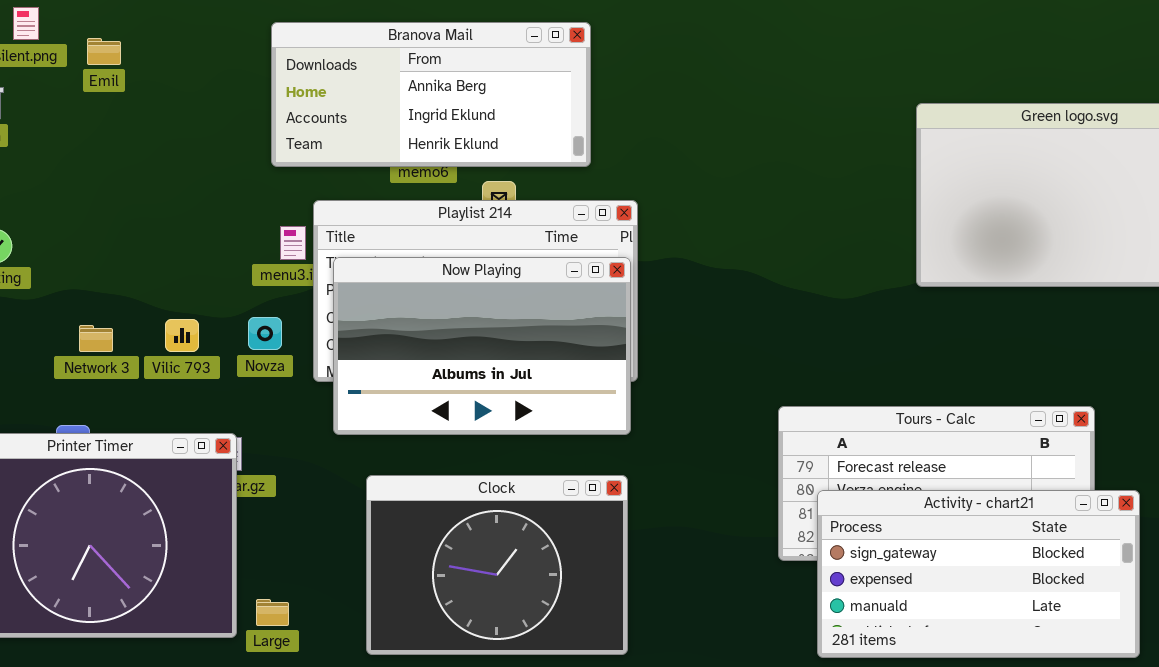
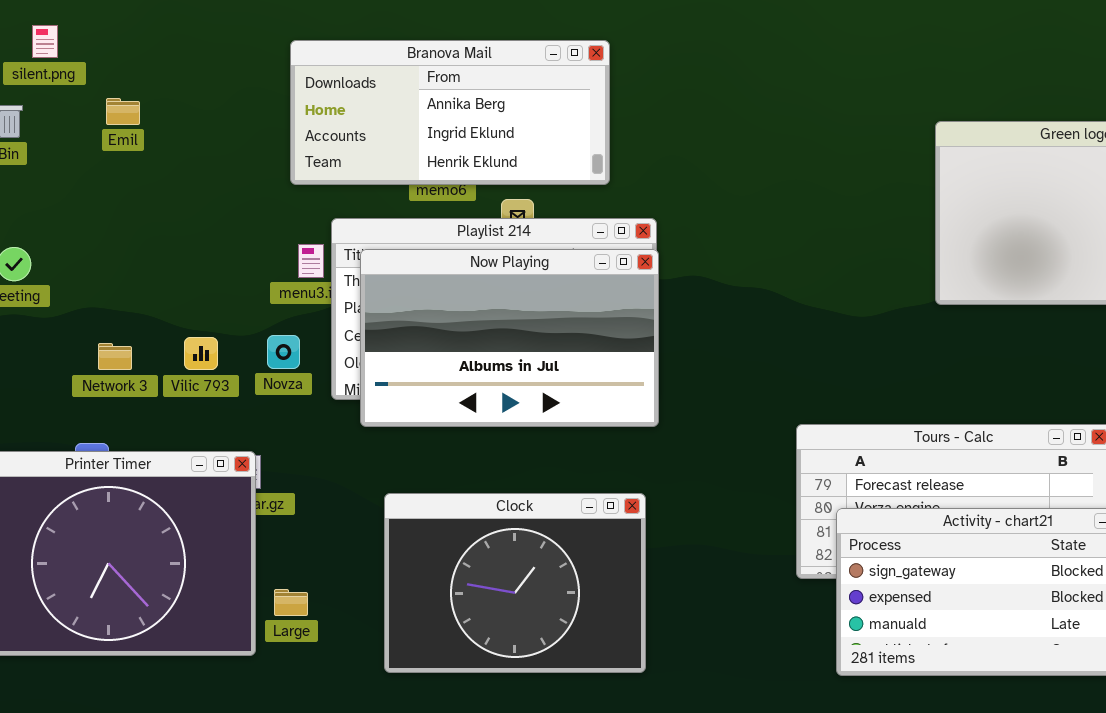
Emil: [87,38,121,65] -> [106,98,140,125], moved
Now Playing: [333,257,631,435] -> [360,249,659,427], moved
Large: [256,599,289,626] -> [274,589,308,616], moved

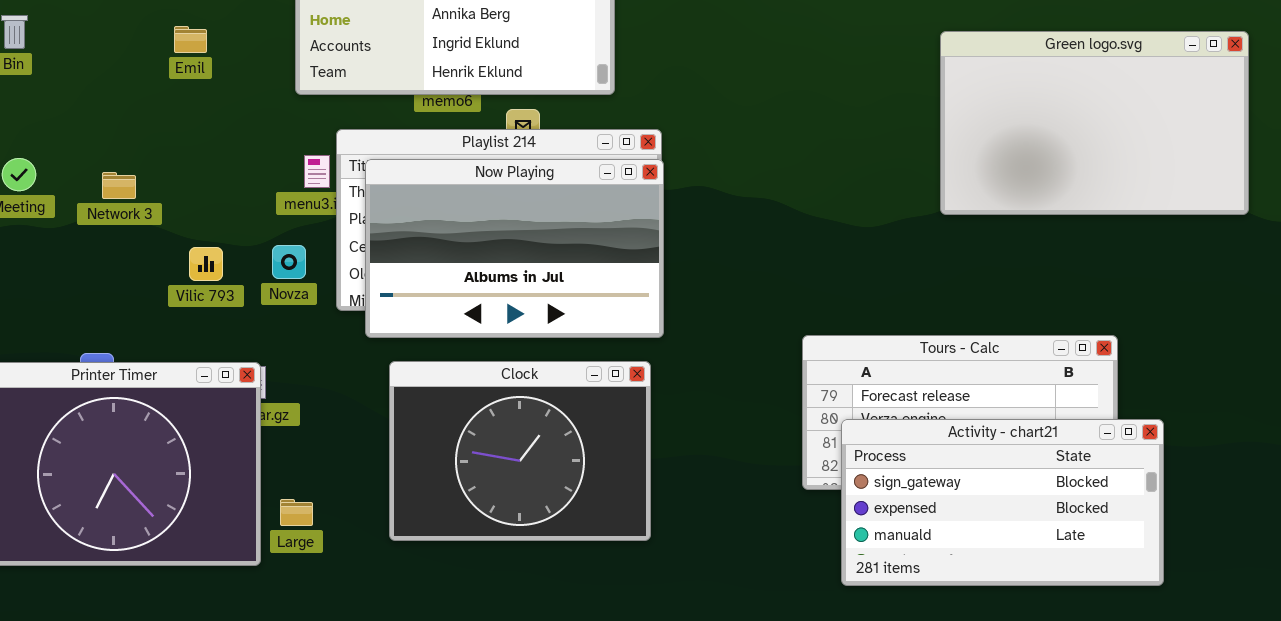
Emil: [106,98,140,125] -> [174,26,207,53], moved
Network 3: [98,343,132,370] -> [102,172,136,199], moved
Clock: [384,493,646,673] -> [389,361,651,541], moved

